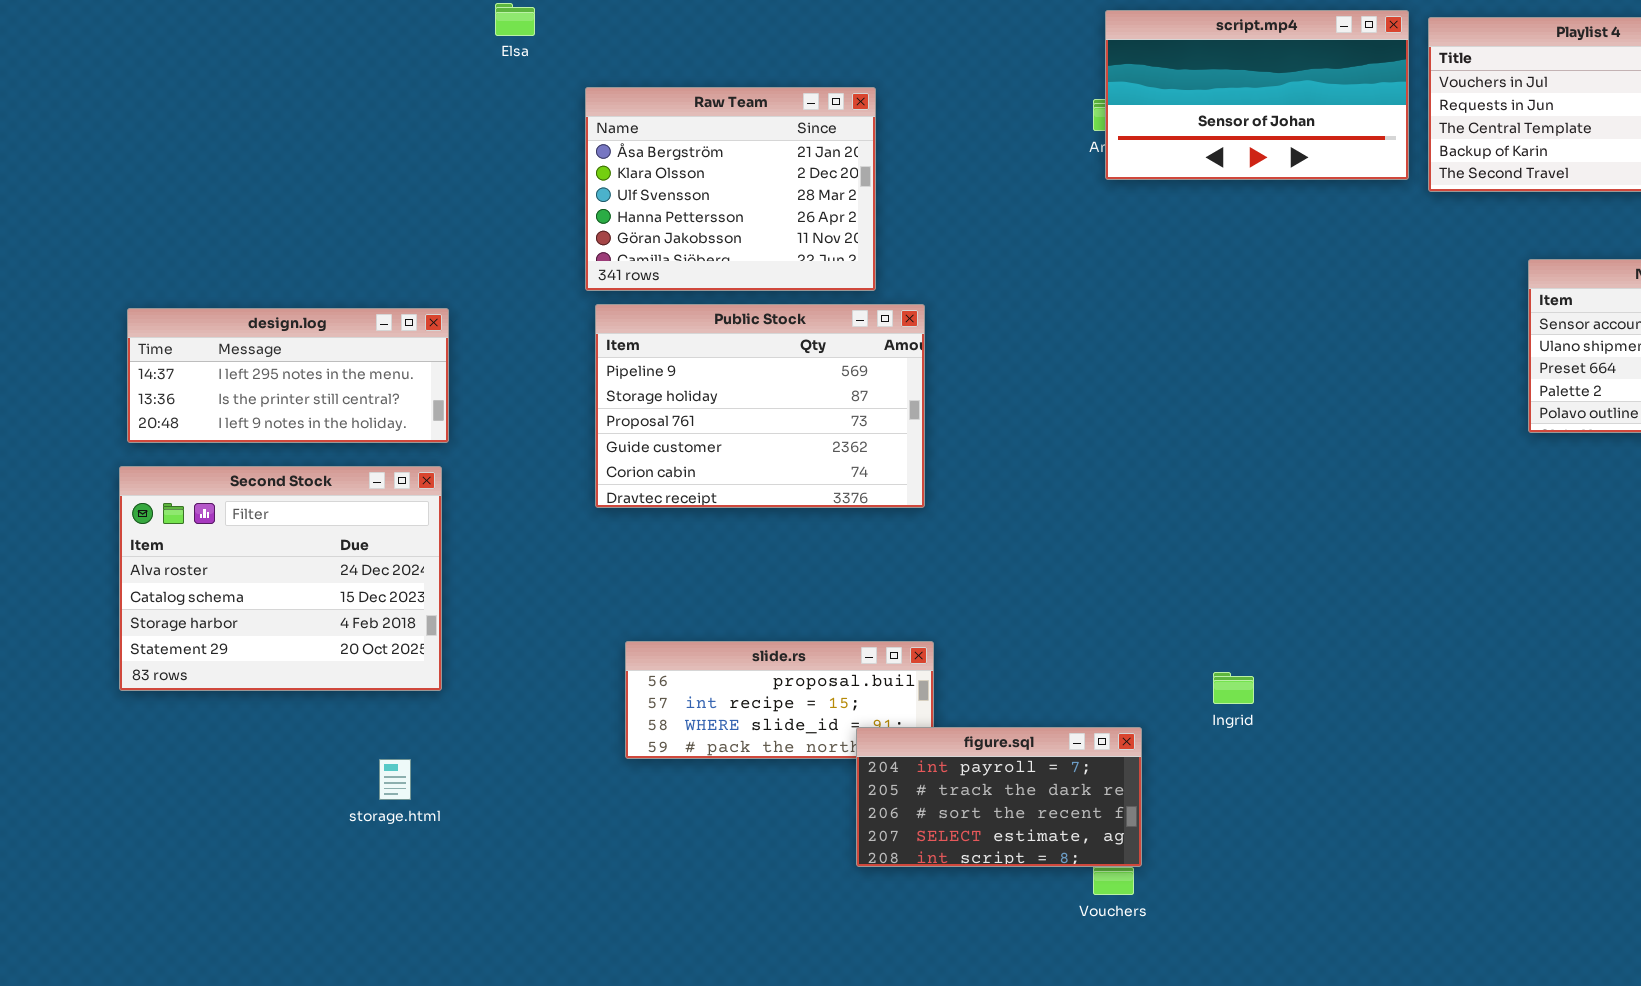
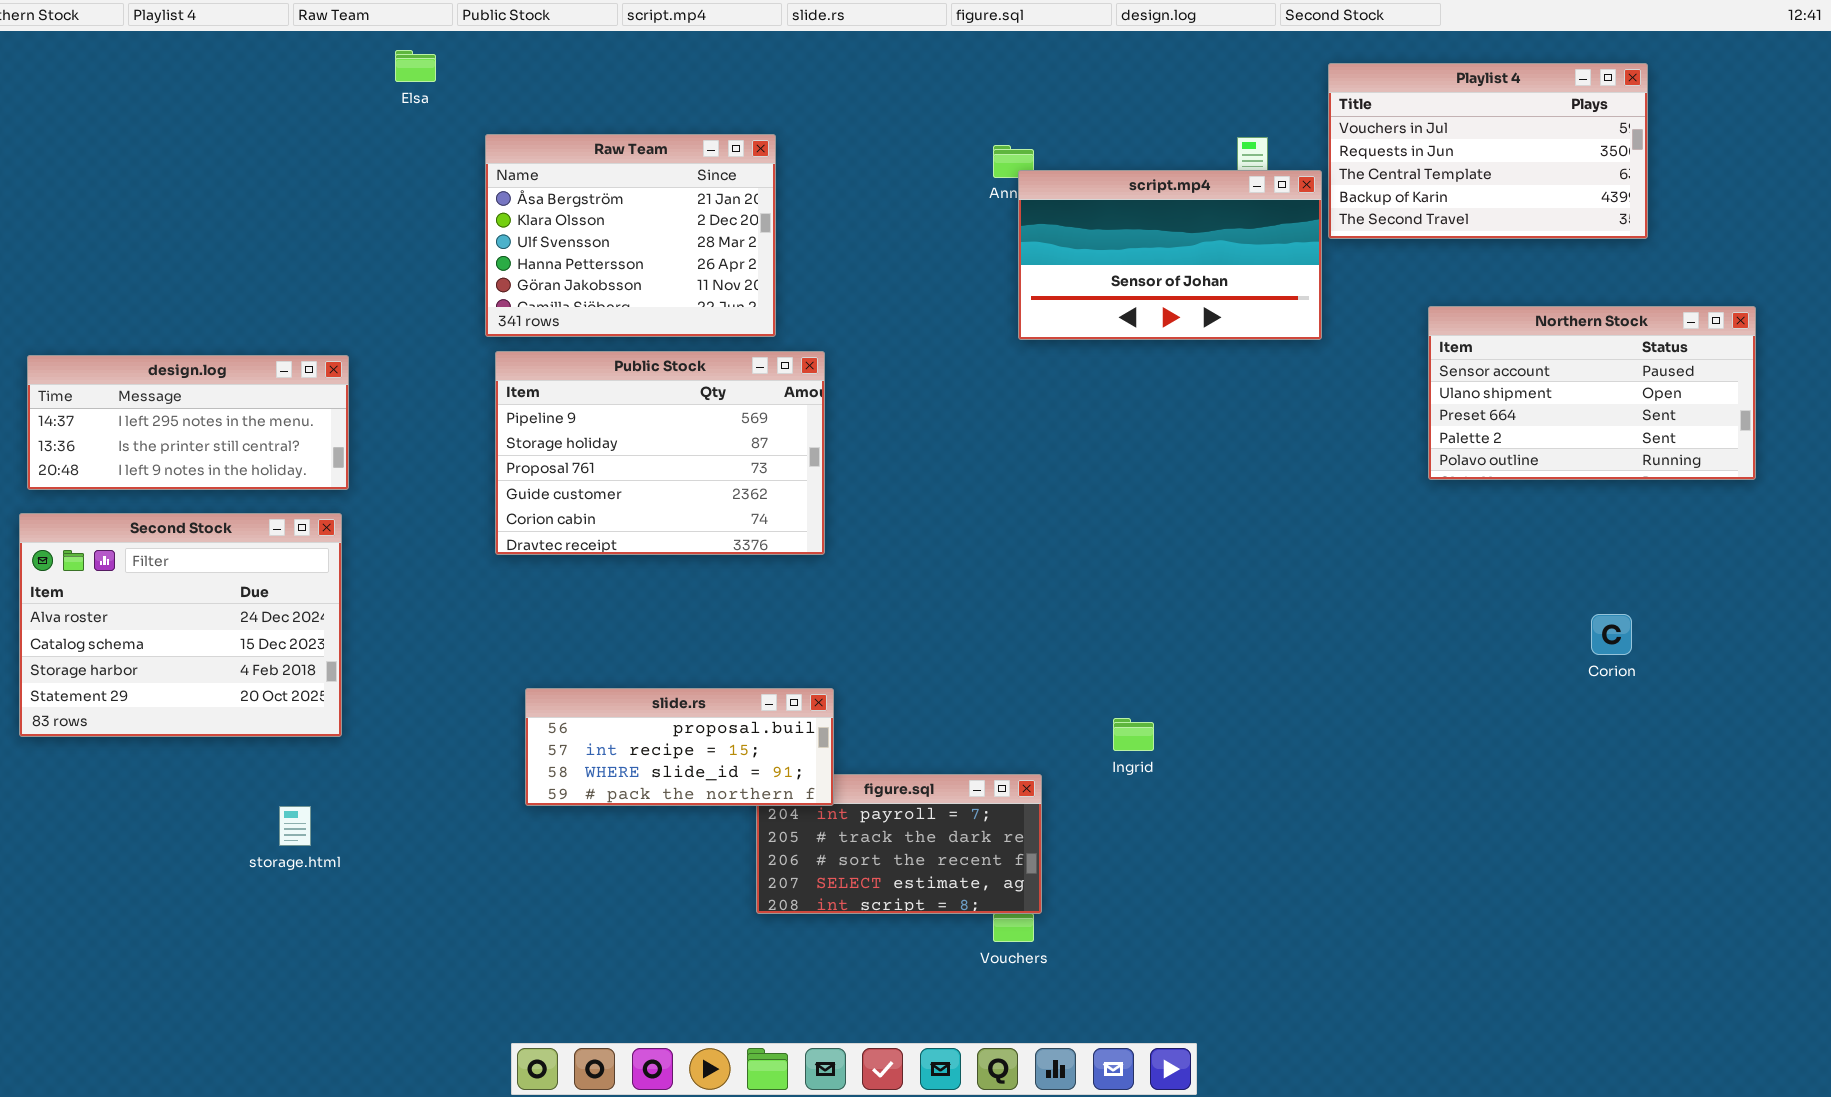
script.mp4: [1105,10,1409,180] -> [1018,170,1322,340], moved
slide.rs: [625,641,934,759] -> [525,688,834,806], raised

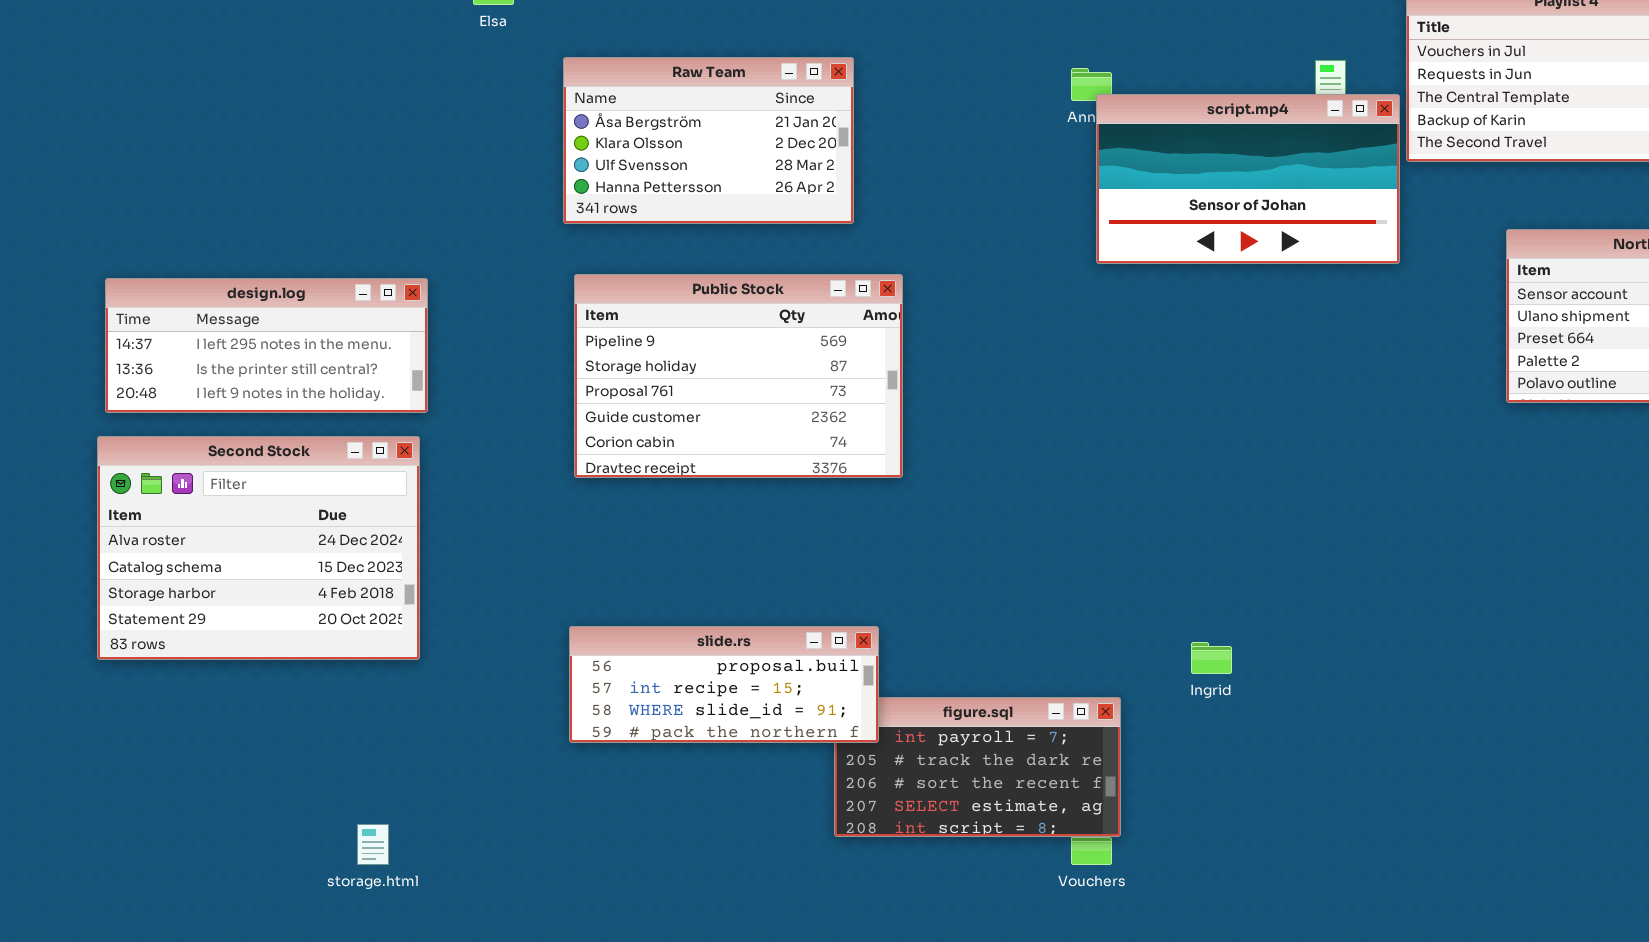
Raw Team: [485,134,776,337] -> [563,57,854,224], resized
slide.rs: [525,688,834,806] -> [569,626,879,743], moved
storage.html: [279,806,311,846] -> [357,824,389,865], moved

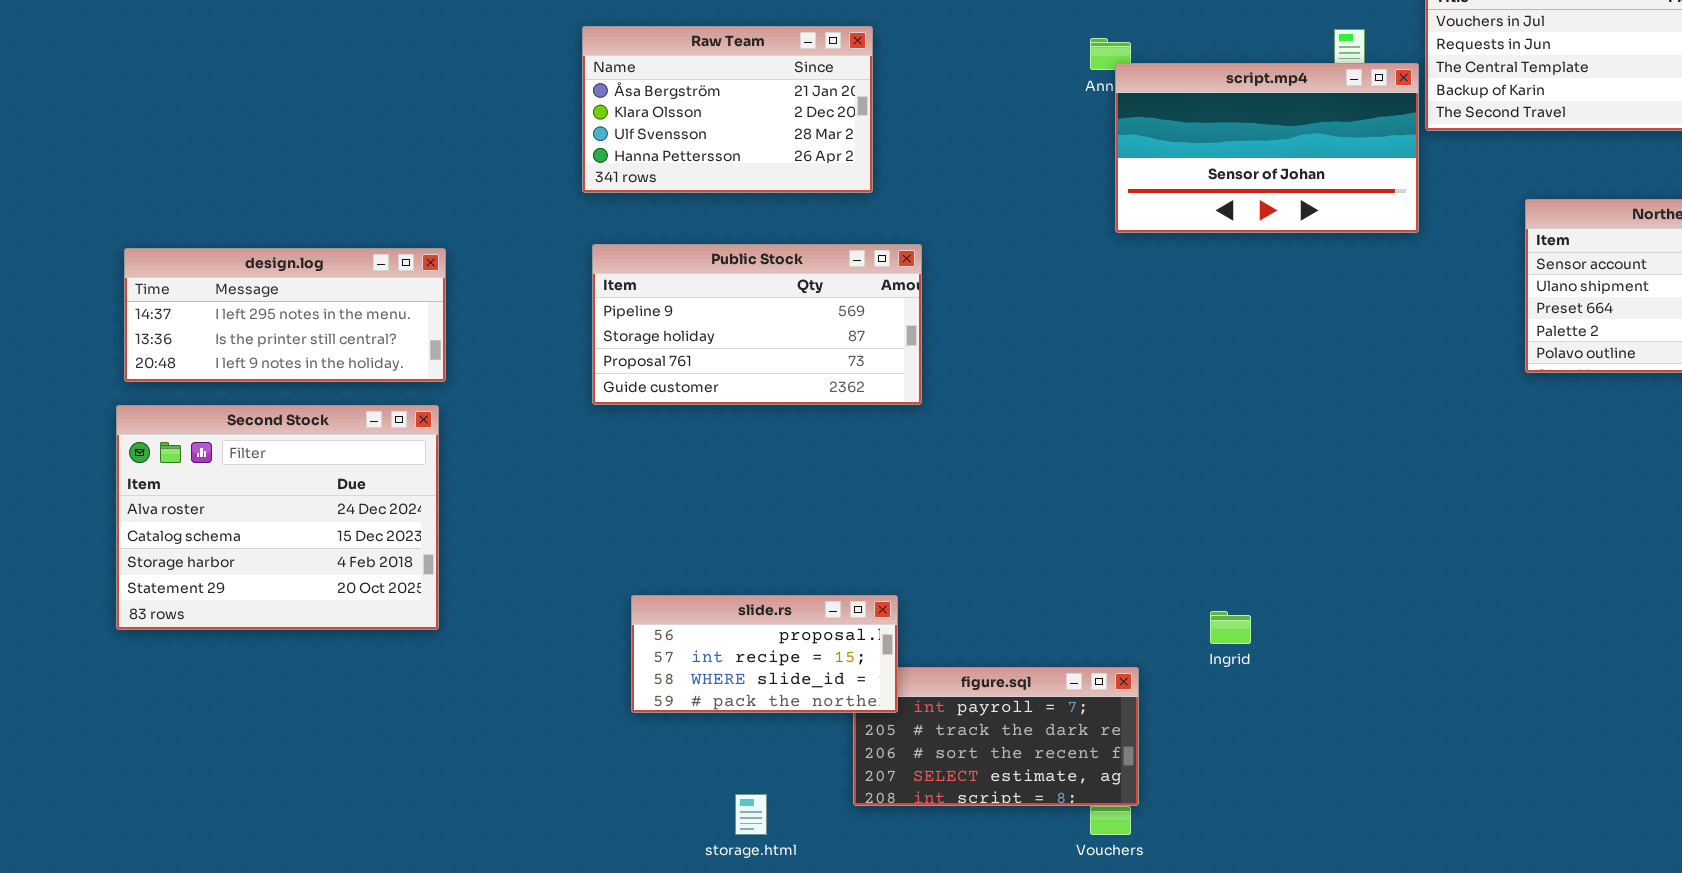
Public Stock: [574,274,903,478] -> [592,244,922,405], resized
slide.rs: [569,626,879,743] -> [631,595,898,713], resized
storage.html: [357,824,389,865] -> [735,794,767,835], moved

